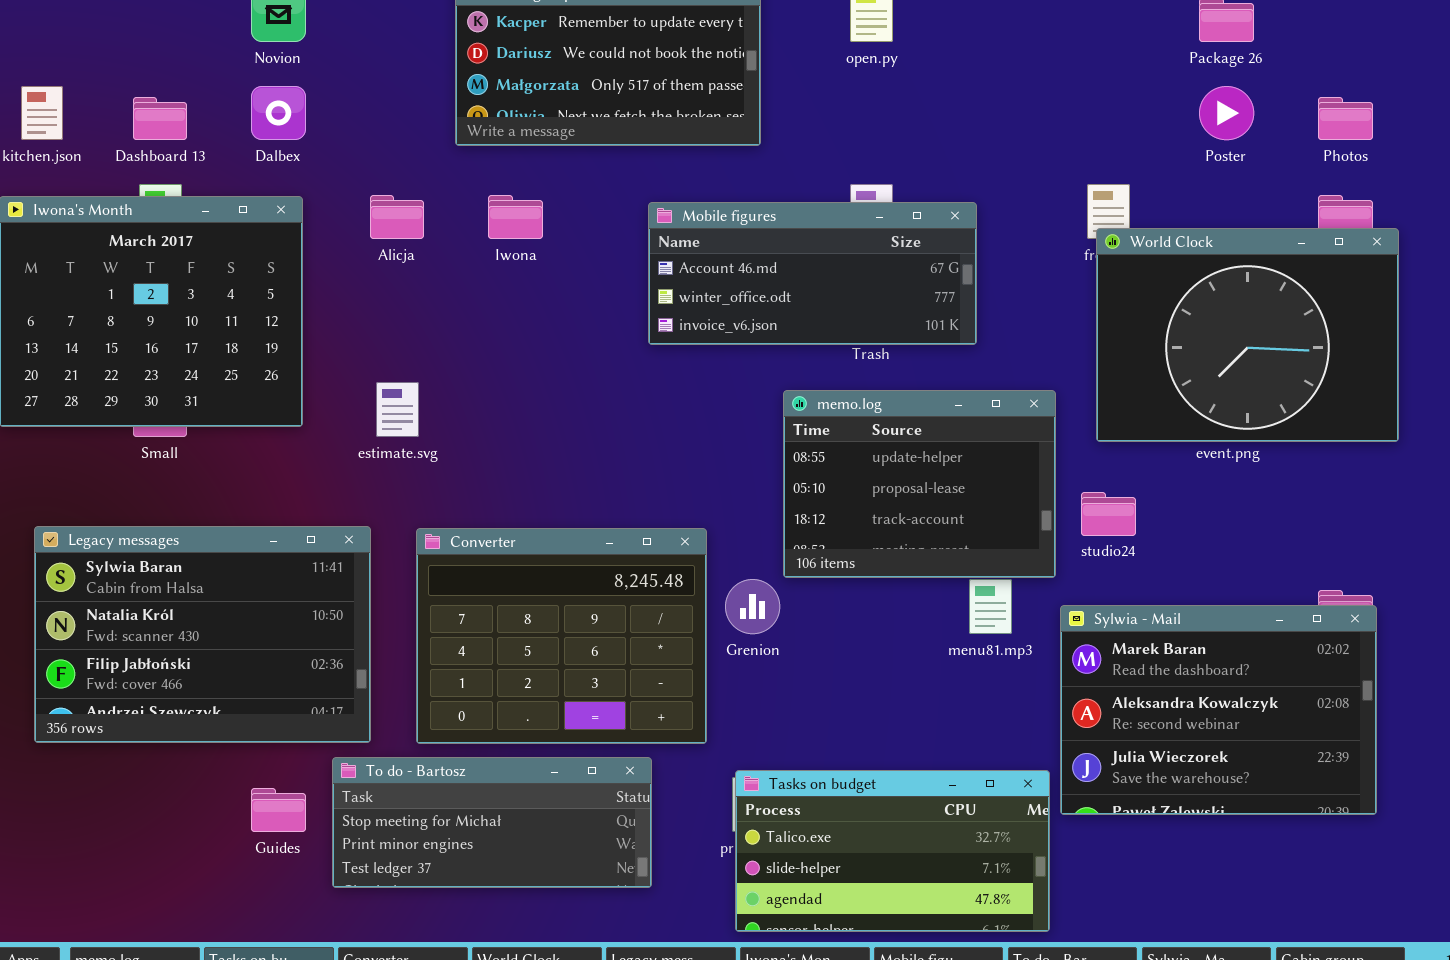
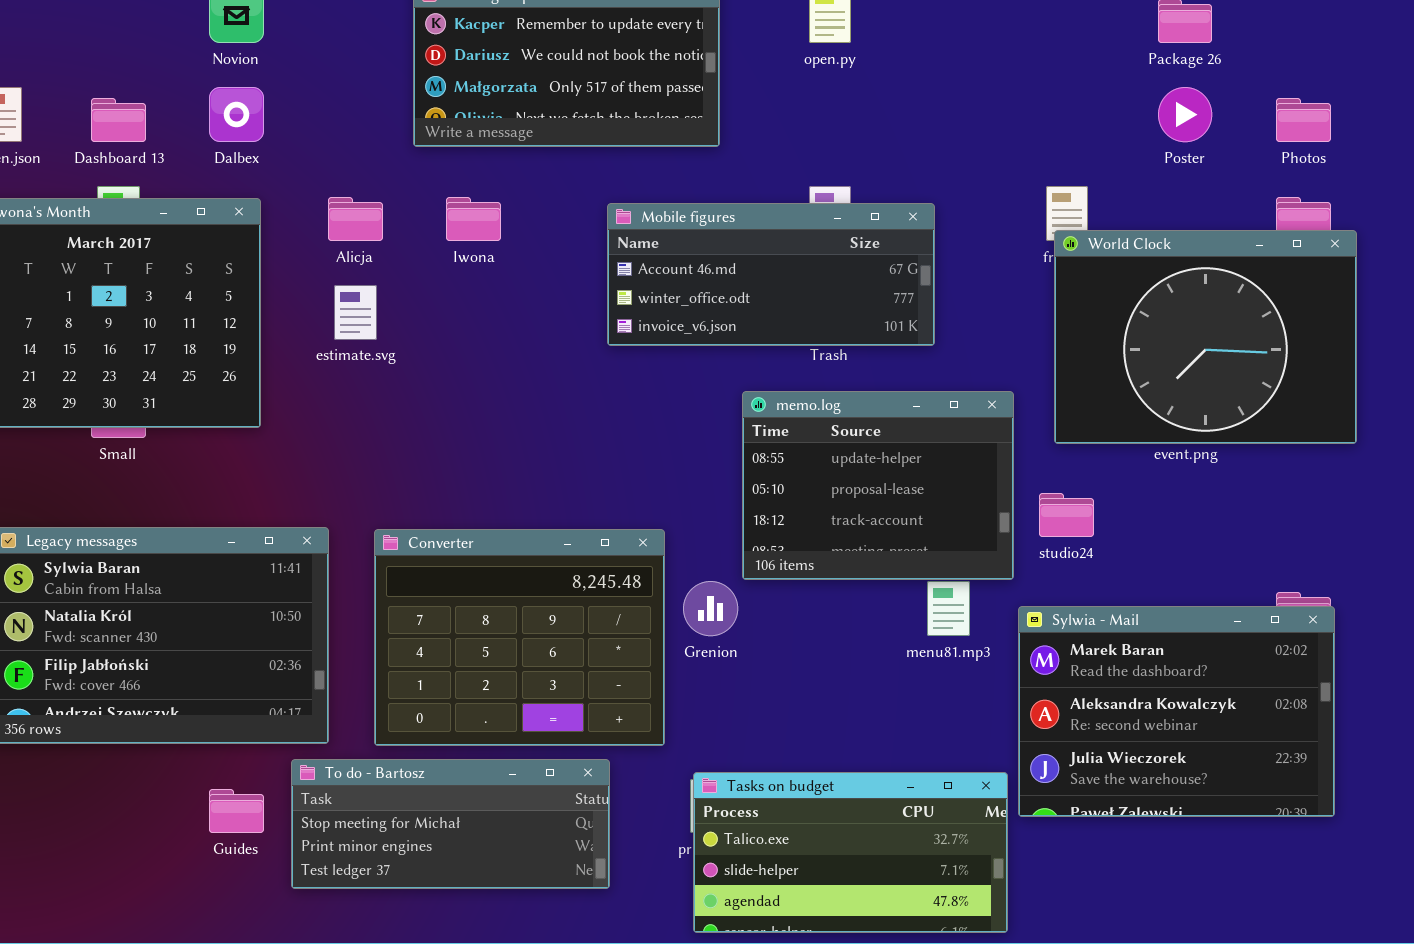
estimate.svg: [376,382,419,437] -> [334,285,377,340], moved

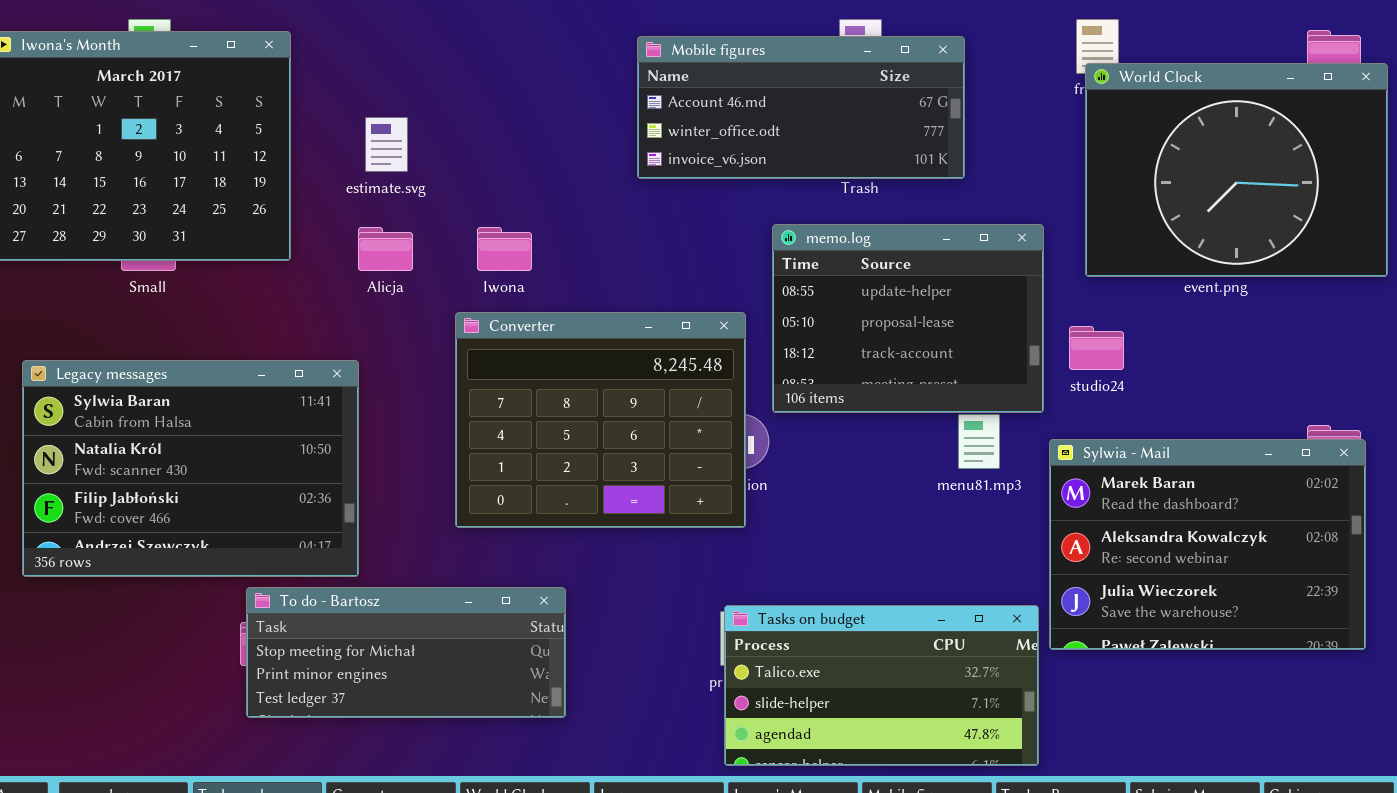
Alicja: [328,197,383,241] -> [358,227,413,271], moved
Iwona: [446,197,501,241] -> [477,227,532,271], moved
Converter: [374,529,665,746] -> [455,312,746,528], moved
To do - Bartosz: [291,759,610,889] -> [246,587,566,718], moved

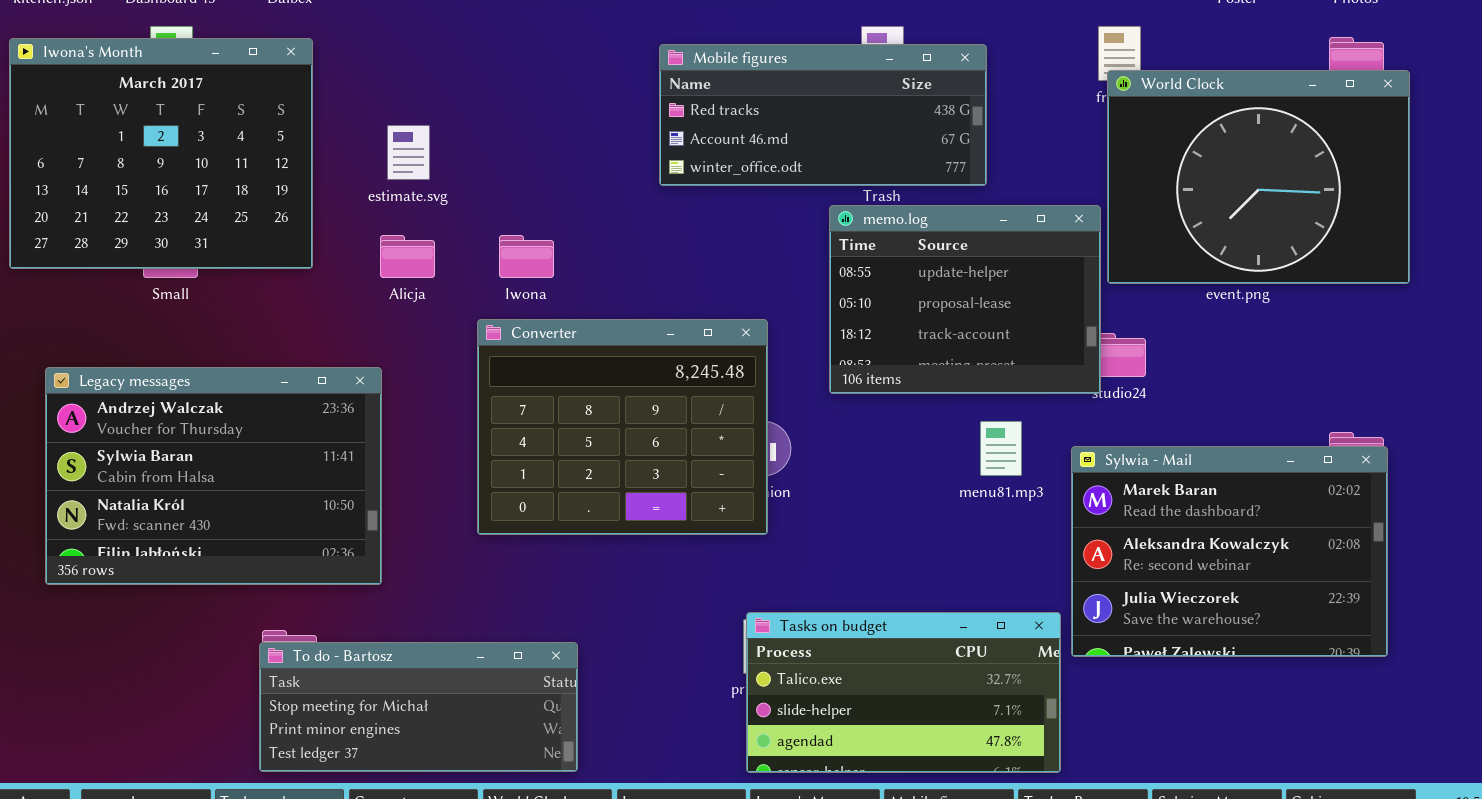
Mobile figures: [637,36,965,179] -> [659,44,987,186], scrolled up 1 row
memo.log: [772,224,1044,413] -> [829,205,1101,394], moved
Legacy messages: [22,360,359,577] -> [45,367,382,585], scrolled up 1 row
To do - Bartosz: [246,587,566,718] -> [259,642,578,772], moved

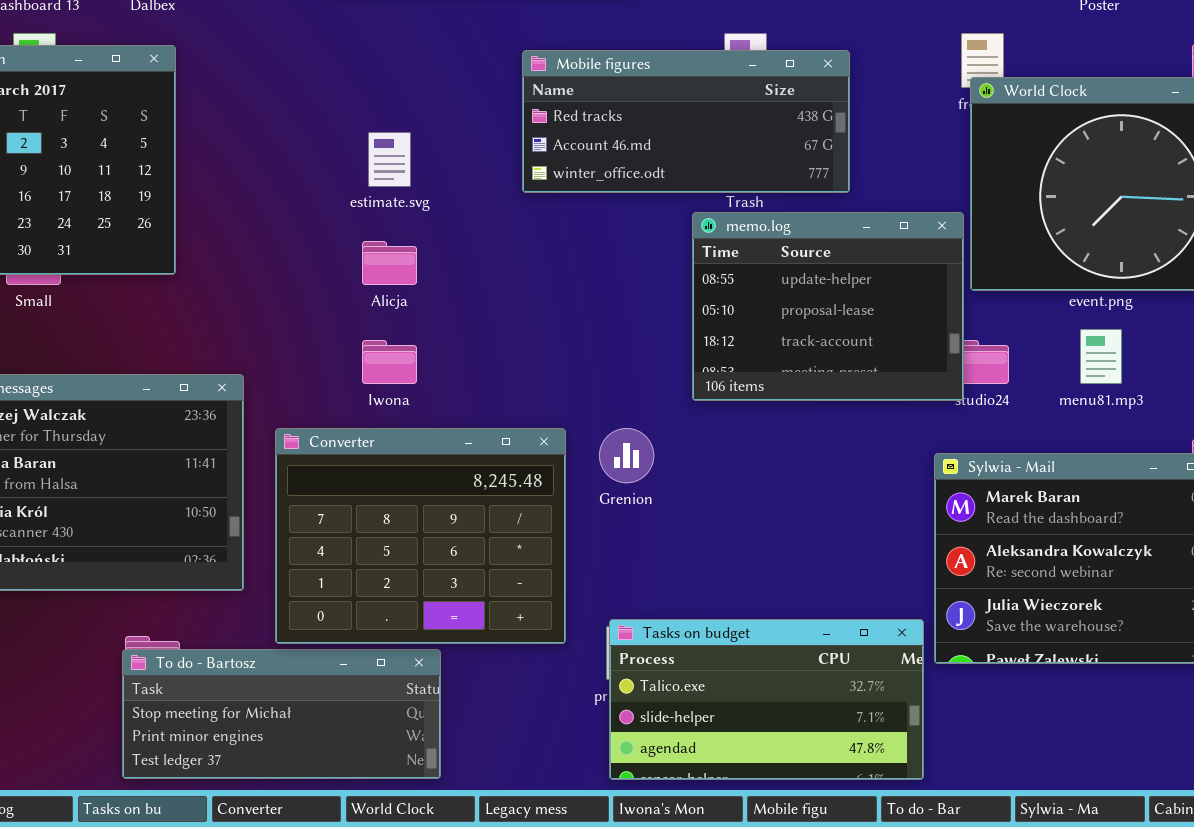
estimate.svg: [387,125,430,180] -> [368,132,411,187], moved
Alicja: [380,235,435,278] -> [362,241,417,285], moved
Iwona: [499,235,554,278] -> [362,340,417,384], moved
Converter: [477,319,768,535] -> [275,428,566,644], moved
menu81.mp3: [980,421,1022,476] -> [1080,329,1122,384], moved

